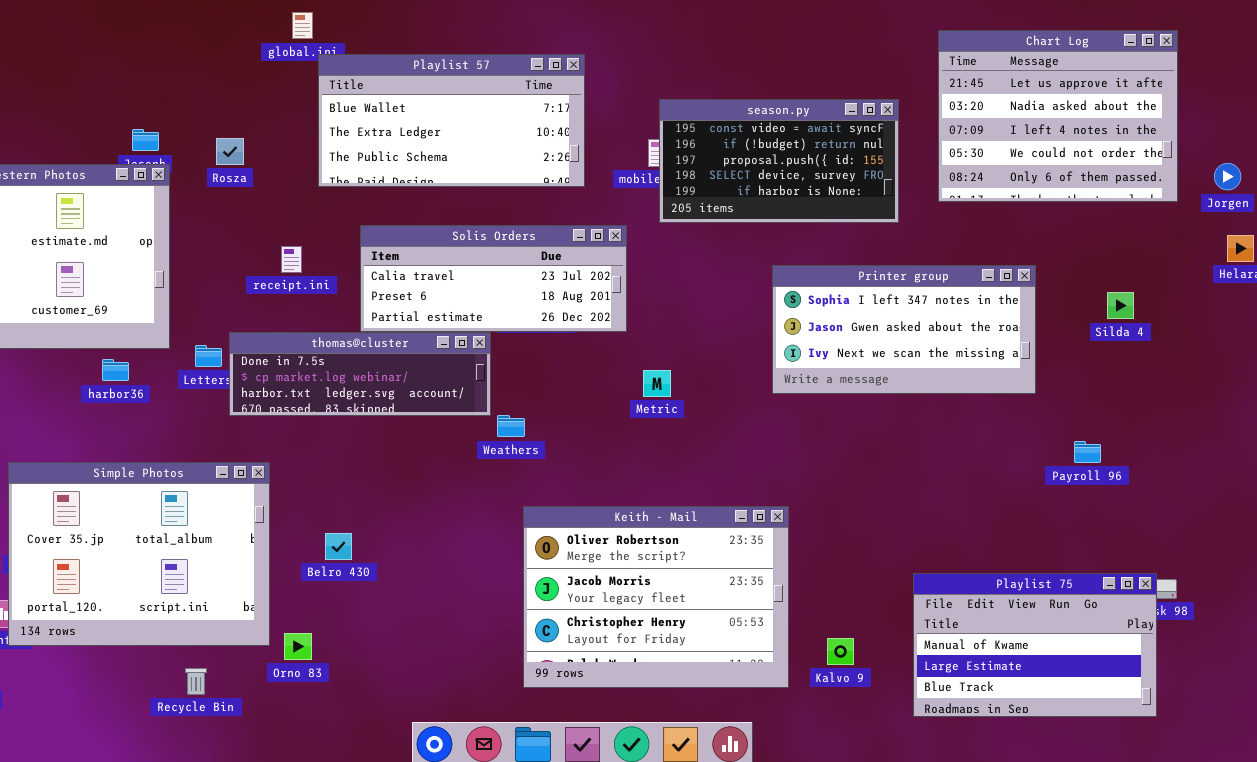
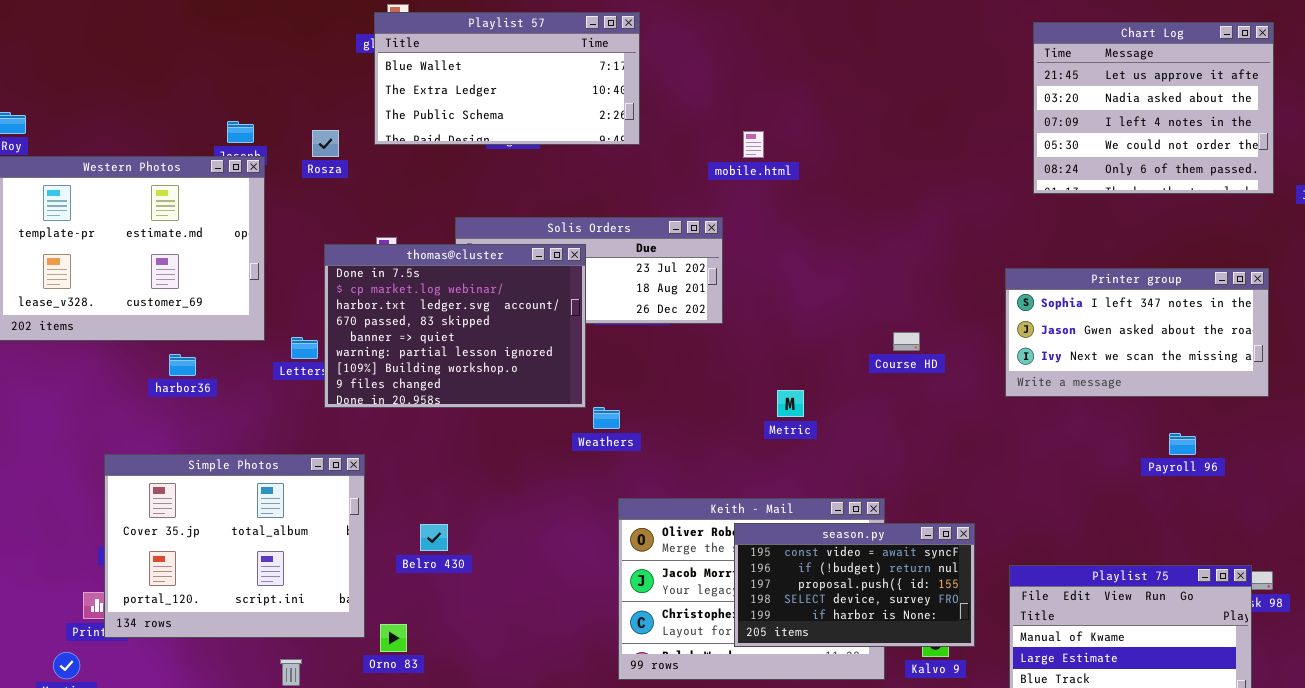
Playlist 57: [318,54,585,187] -> [374,12,640,145], moved
season.py: [659,99,899,223] -> [734,523,975,647], moved
Printer group: [772,265,1036,394] -> [1005,268,1269,397], moved
thomas@cluster: [229,332,491,416] -> [324,244,586,408], resized
harbor36: [102,359,129,381] -> [169,354,196,376], moved
Metric: [643,370,671,397] -> [777,390,804,417], moved

